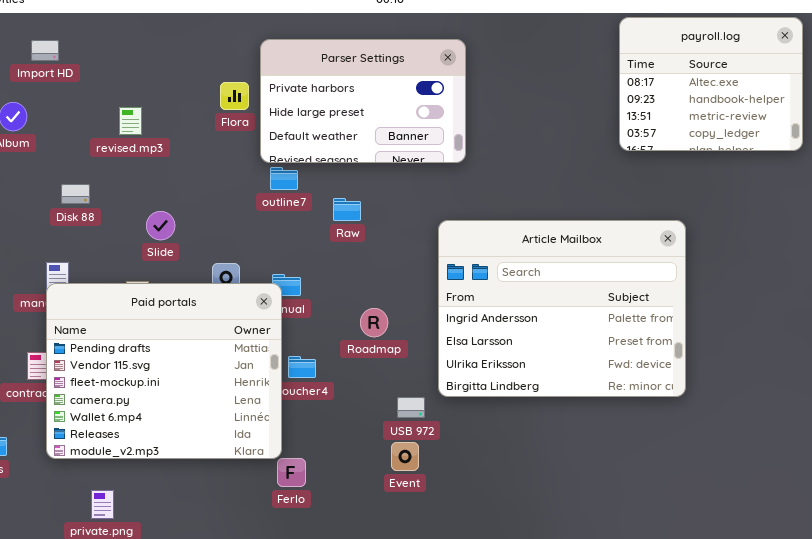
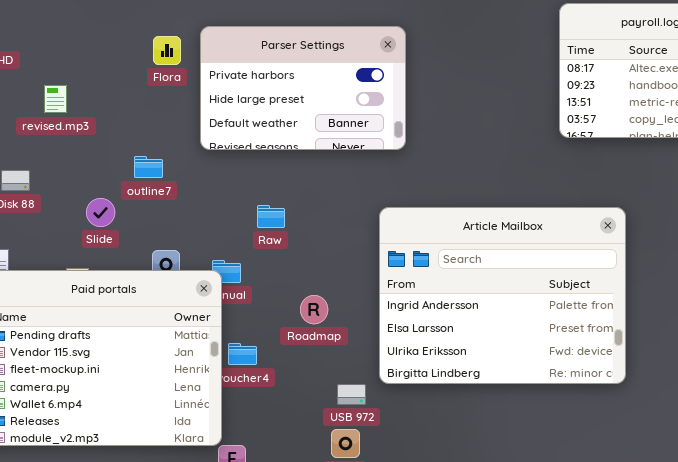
Flora: [220,82,249,110] -> [153,36,181,65], moved
revised.mp3: [119,107,142,135] -> [44,85,67,113], moved
outline7: [270,167,298,190] -> [134,156,163,178], moved
Raw: [333,198,361,221] -> [257,205,285,228], moved

